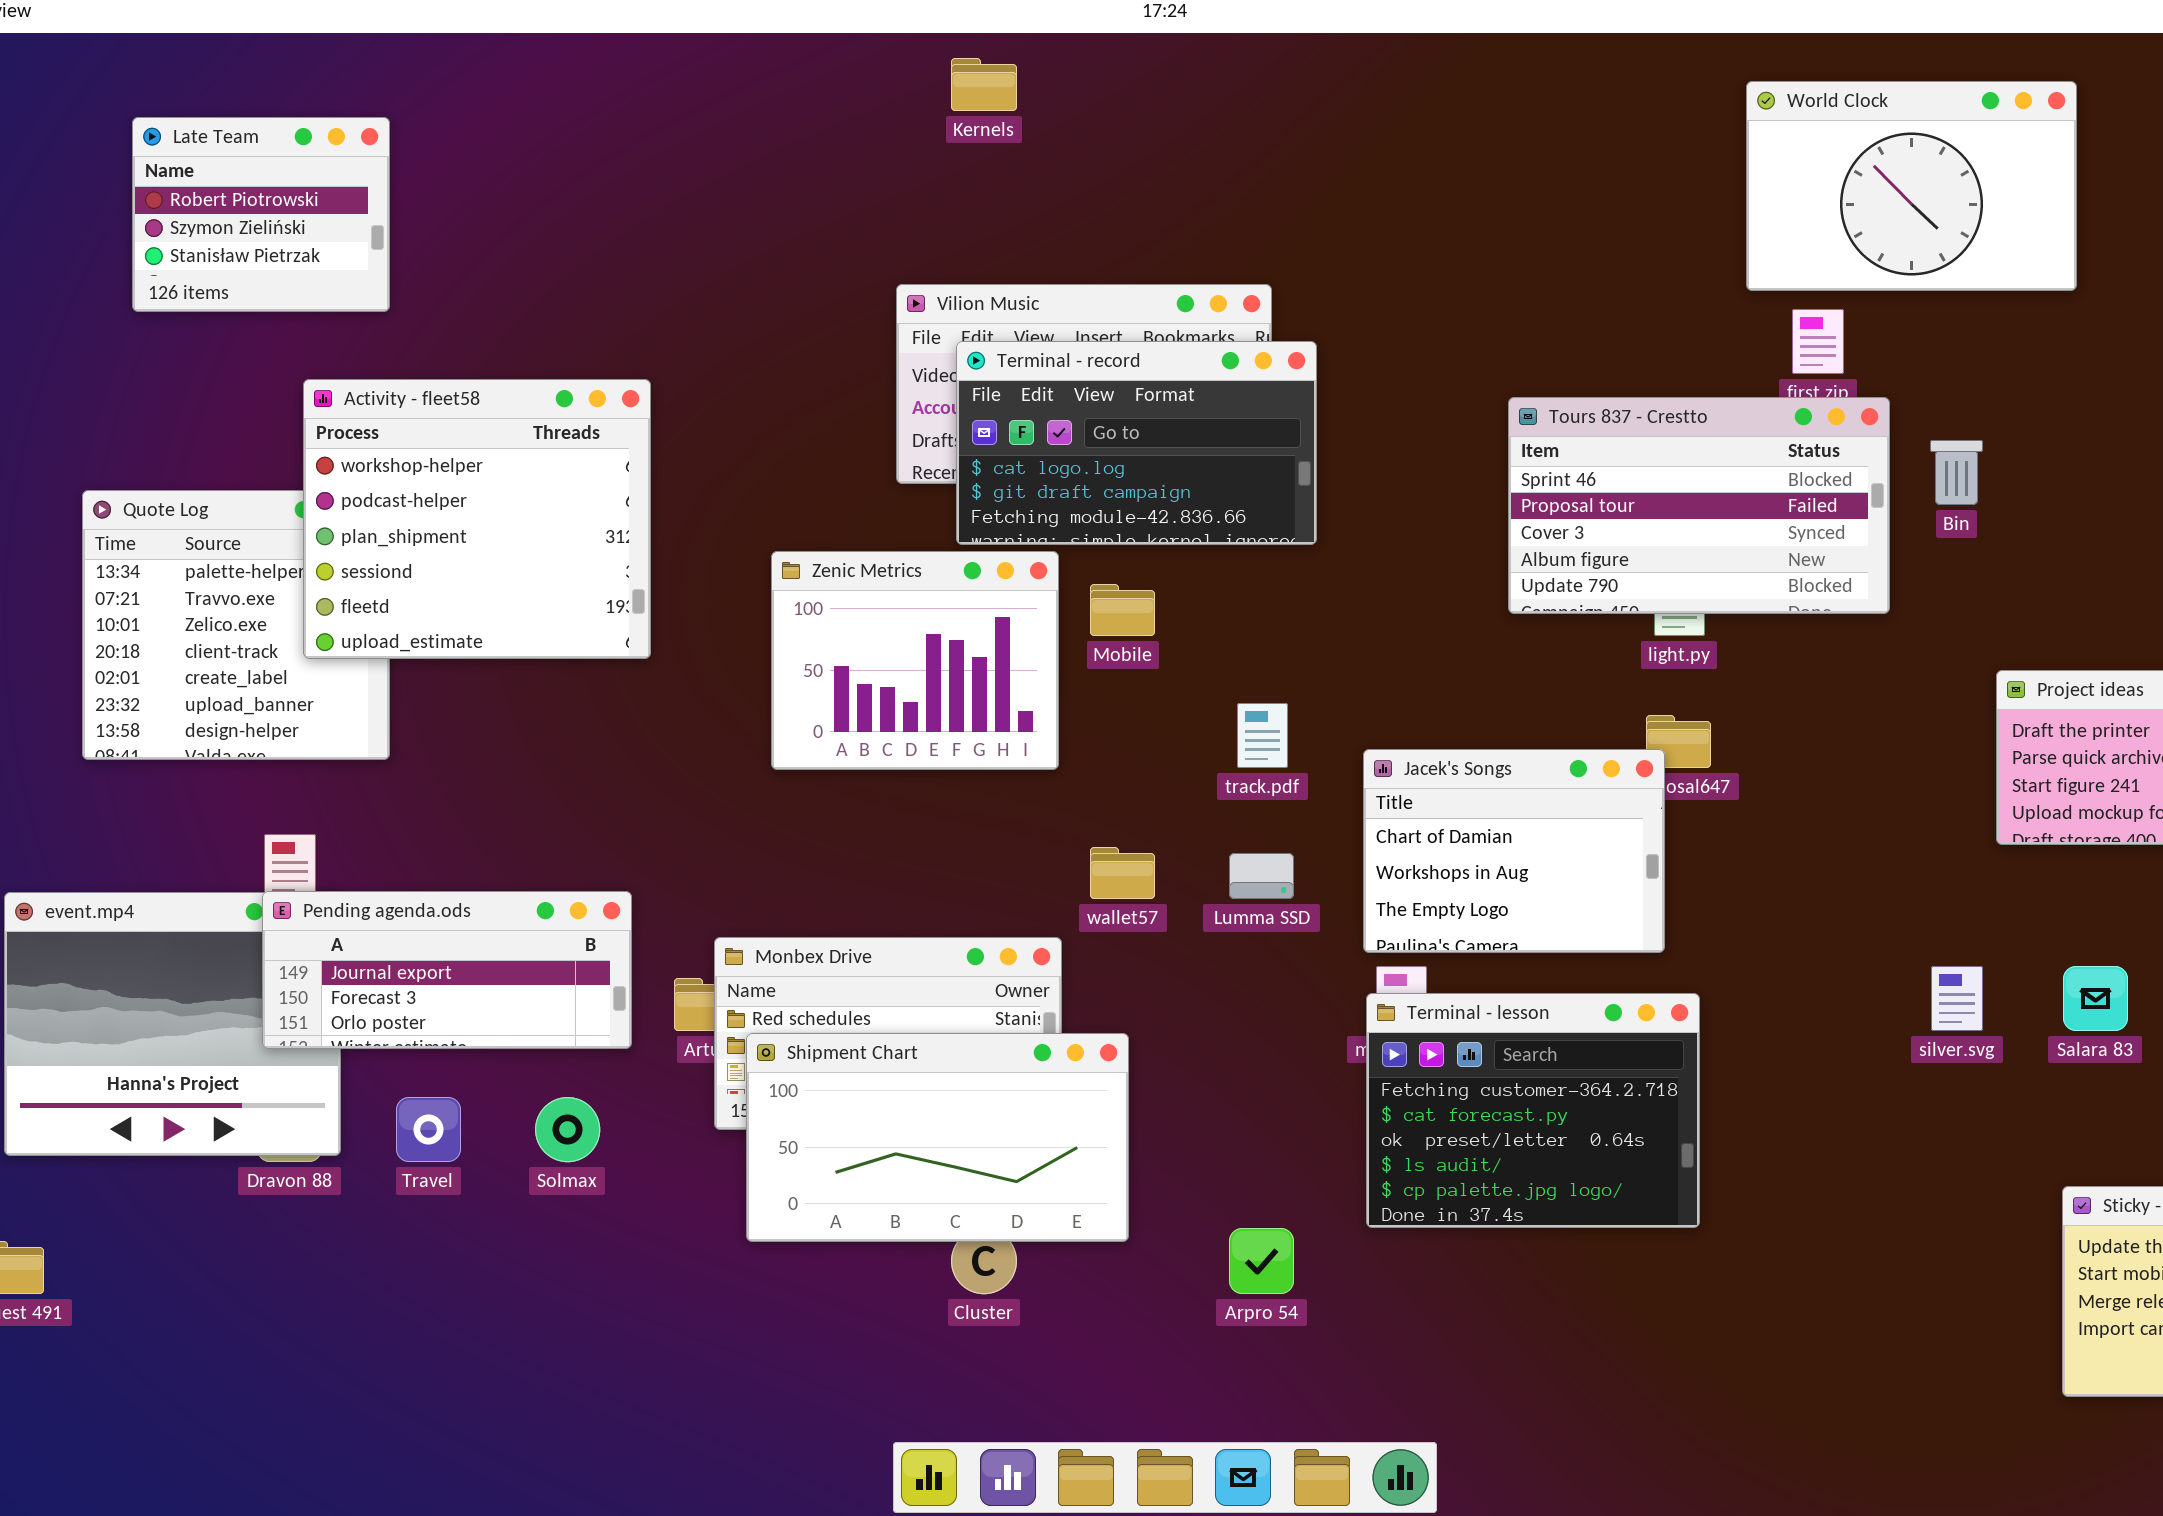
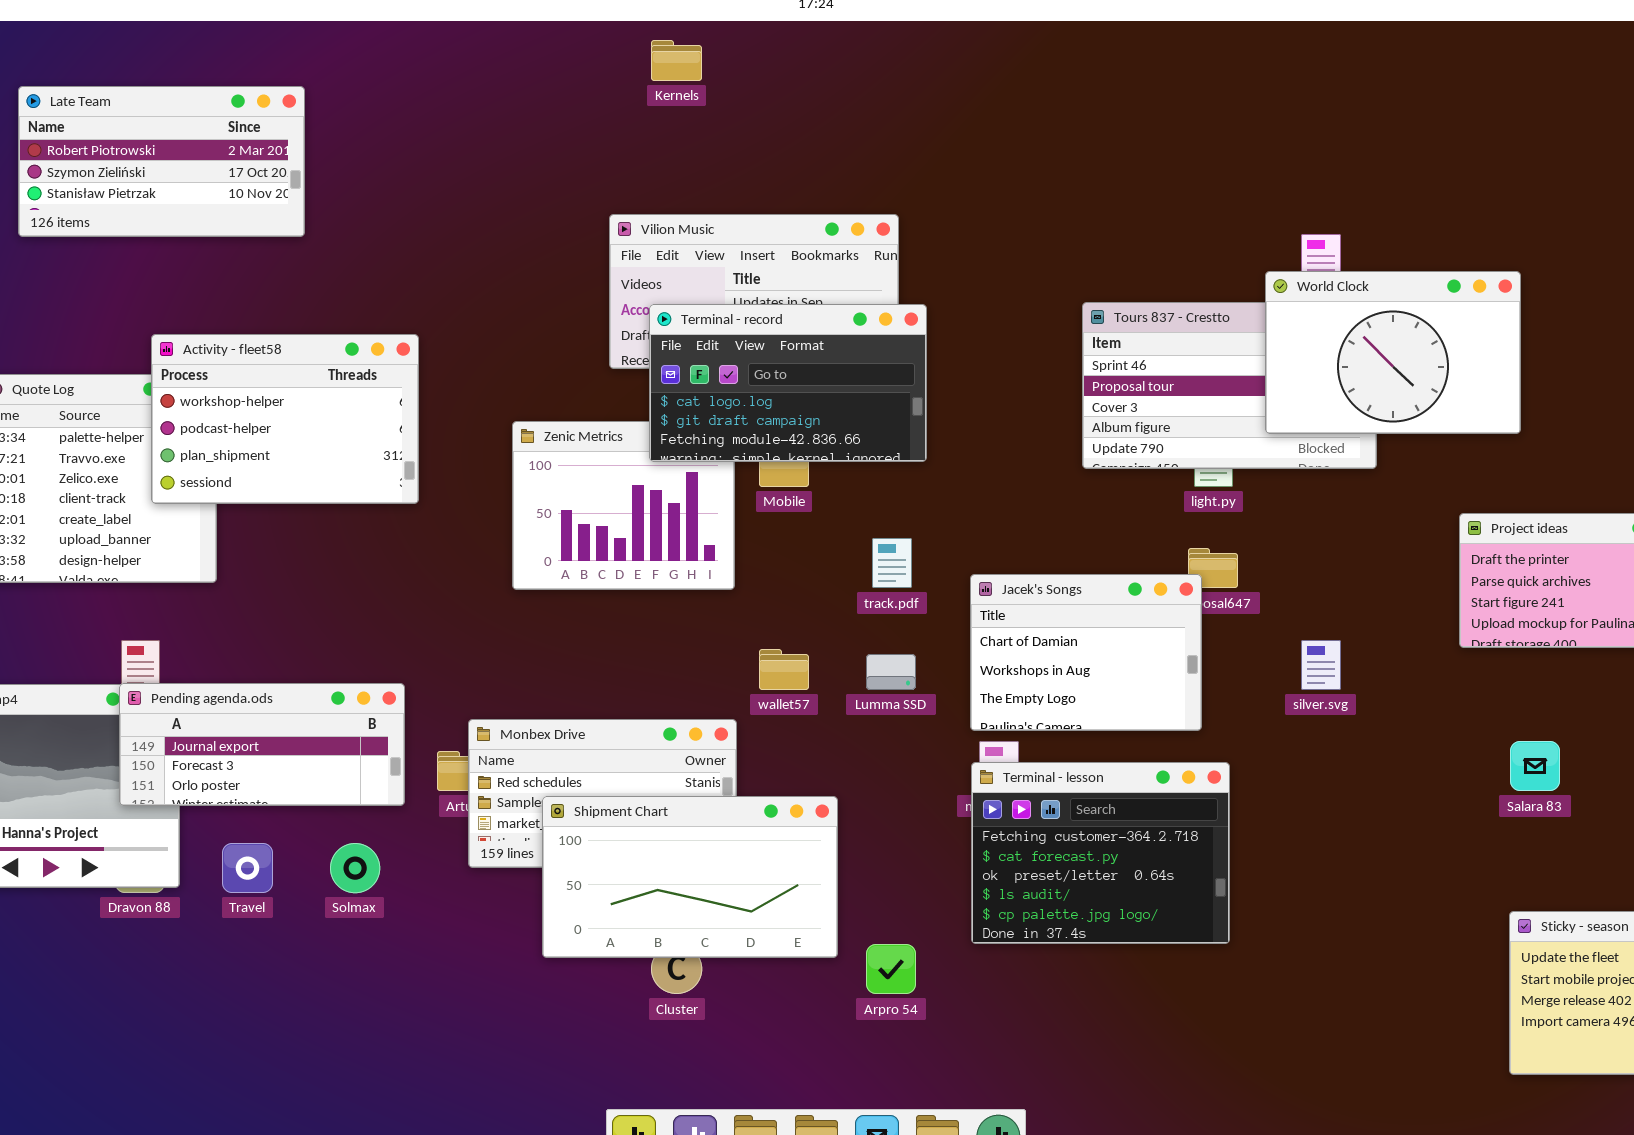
World Clock: [1746,81,2077,291] -> [1265,271,1521,434], moved
Late Team: [132,117,390,312] -> [18,86,305,237], resized
Terminal - record: [956,341,1317,545] -> [649,304,927,462], moved
Activity - fleet58: [303,379,651,659] -> [151,334,419,504], resized
silver.svg: [1931,966,1983,1031] -> [1301,640,1341,690], moved
Shipment Chart: [746,1033,1129,1242] -> [542,796,838,958], moved

